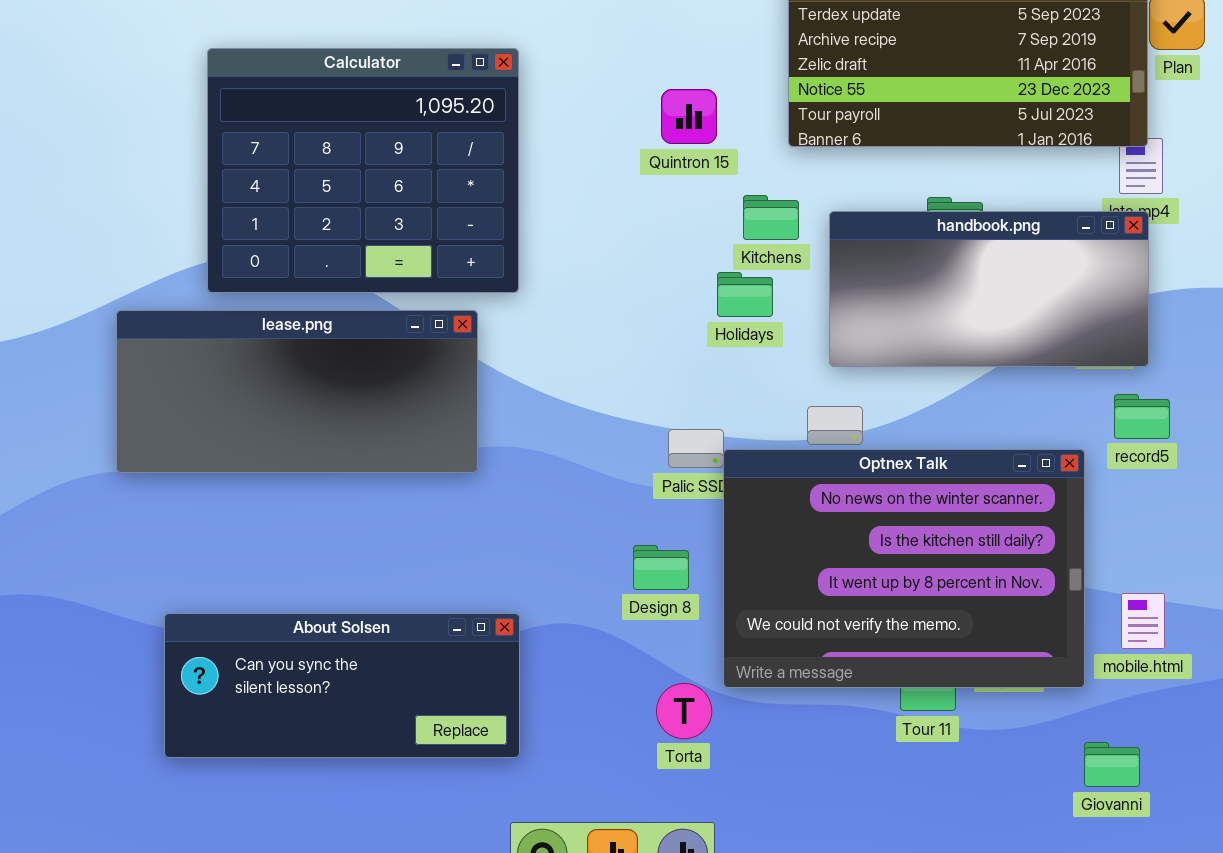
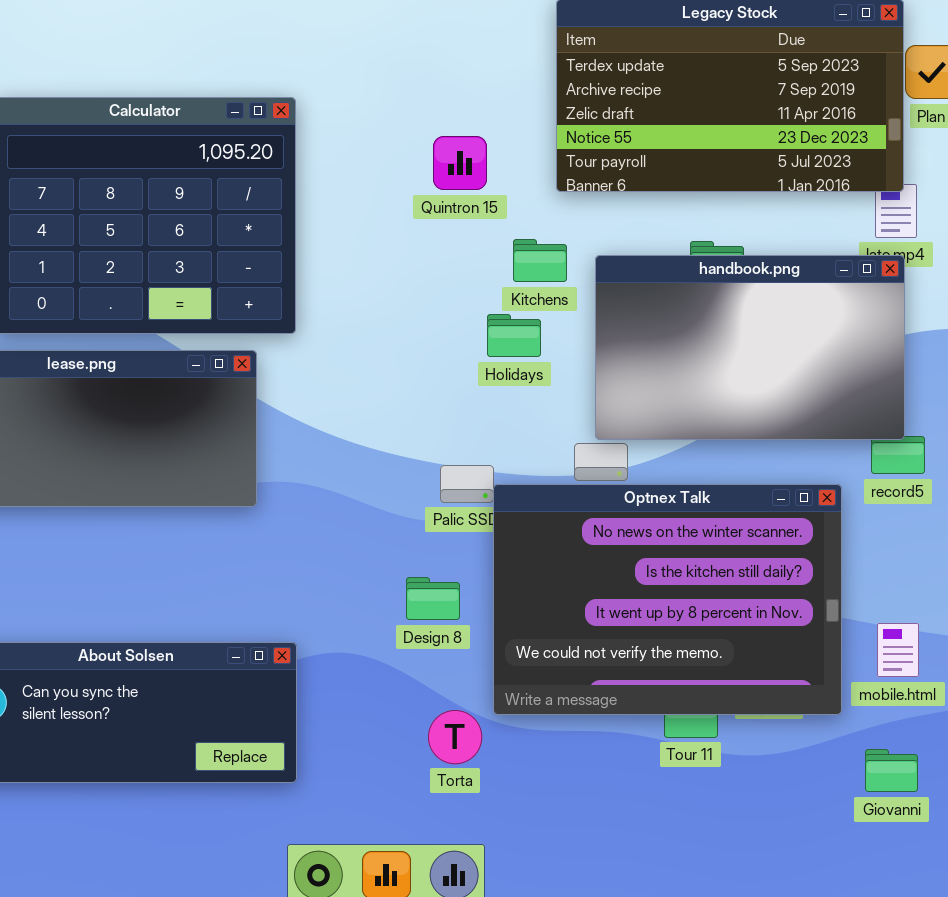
handbook.png: [829,211,1149,367] -> [595,255,905,440], resized
Giovanni: [1084,742,1140,787] -> [865,749,918,792], moved

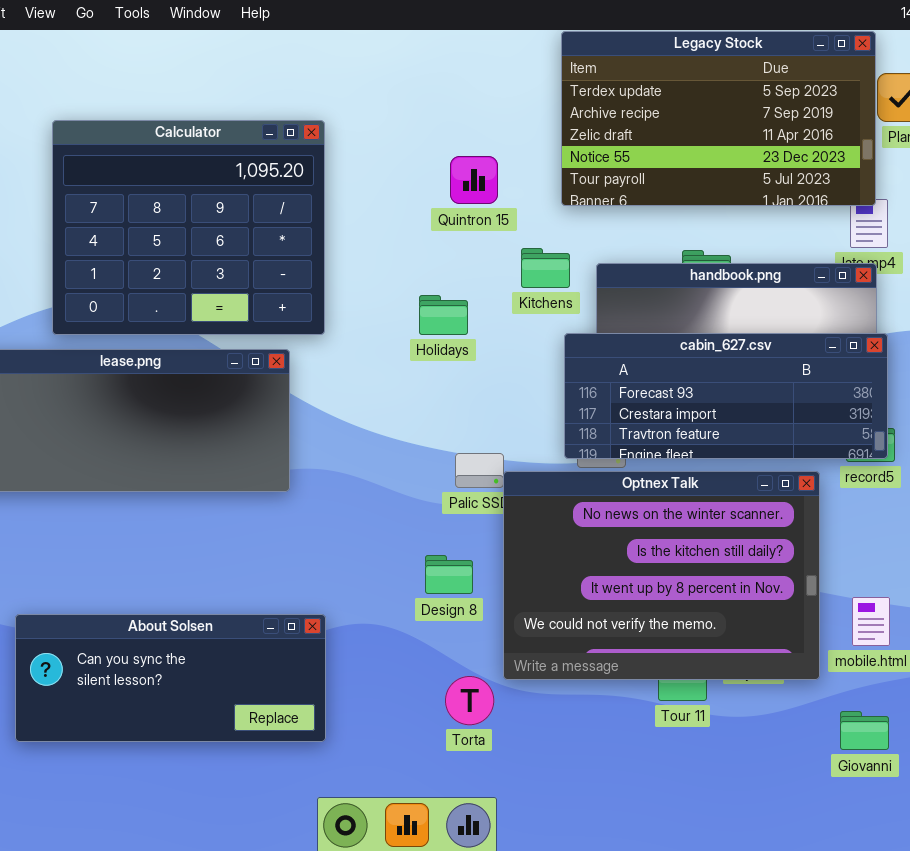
Holidays: [487,314,541,357] -> [419,295,468,335], moved
cabin_627.csv: none -> [564,333,888,459], opened

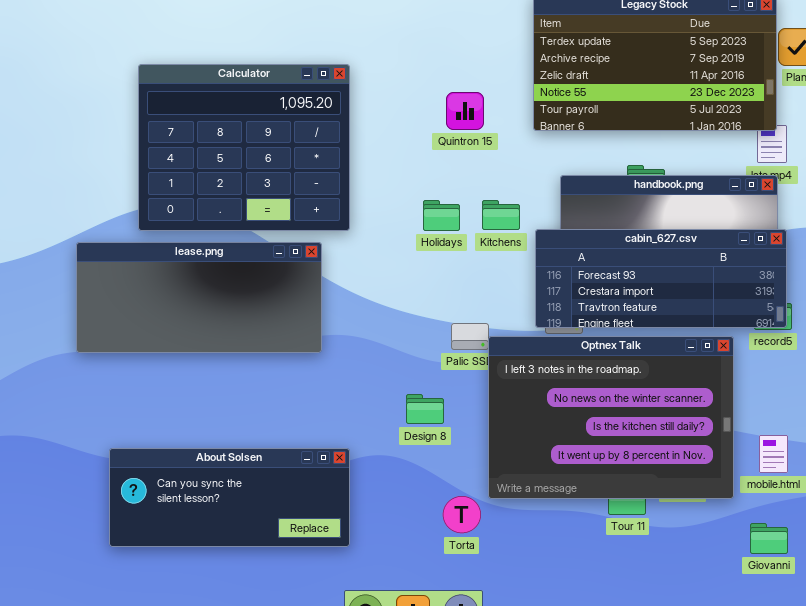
Kitchens: [521,248,570,288] -> [482,200,520,230], moved
Optnex Talk: [503,471,820,680] -> [488,336,734,499], scrolled up 1 row
Design 8: [425,555,473,594] -> [406,394,444,424], moved

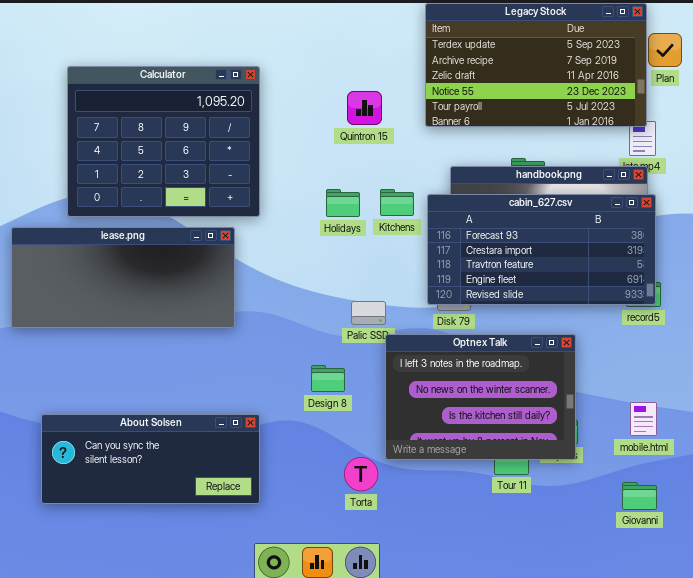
cabin_627.csv: [535,229,787,328] -> [427,194,656,305], resized
Optnex Talk: [488,336,734,499] -> [385,334,576,460], resized

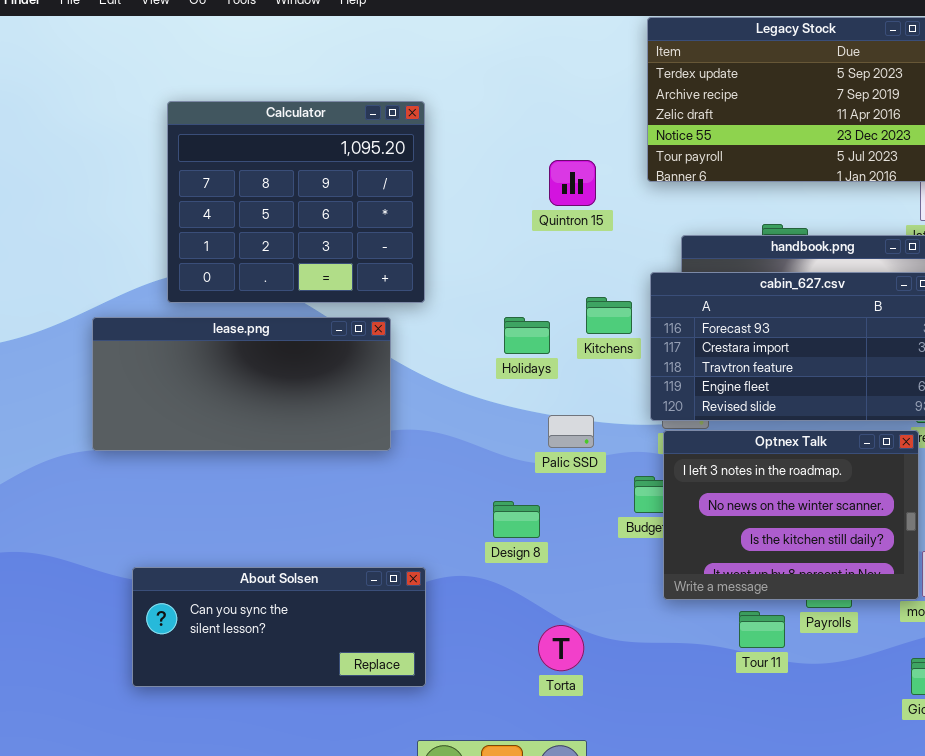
Quintron 15: [347,91,382,125] -> [549,160,596,206], moved
Kitchens: [380,189,414,216] -> [586,297,632,334], moved
Holidays: [326,189,360,217] -> [504,317,550,354], moved
Optnex Talk: [385,334,576,460] -> [663,430,919,600], moved

